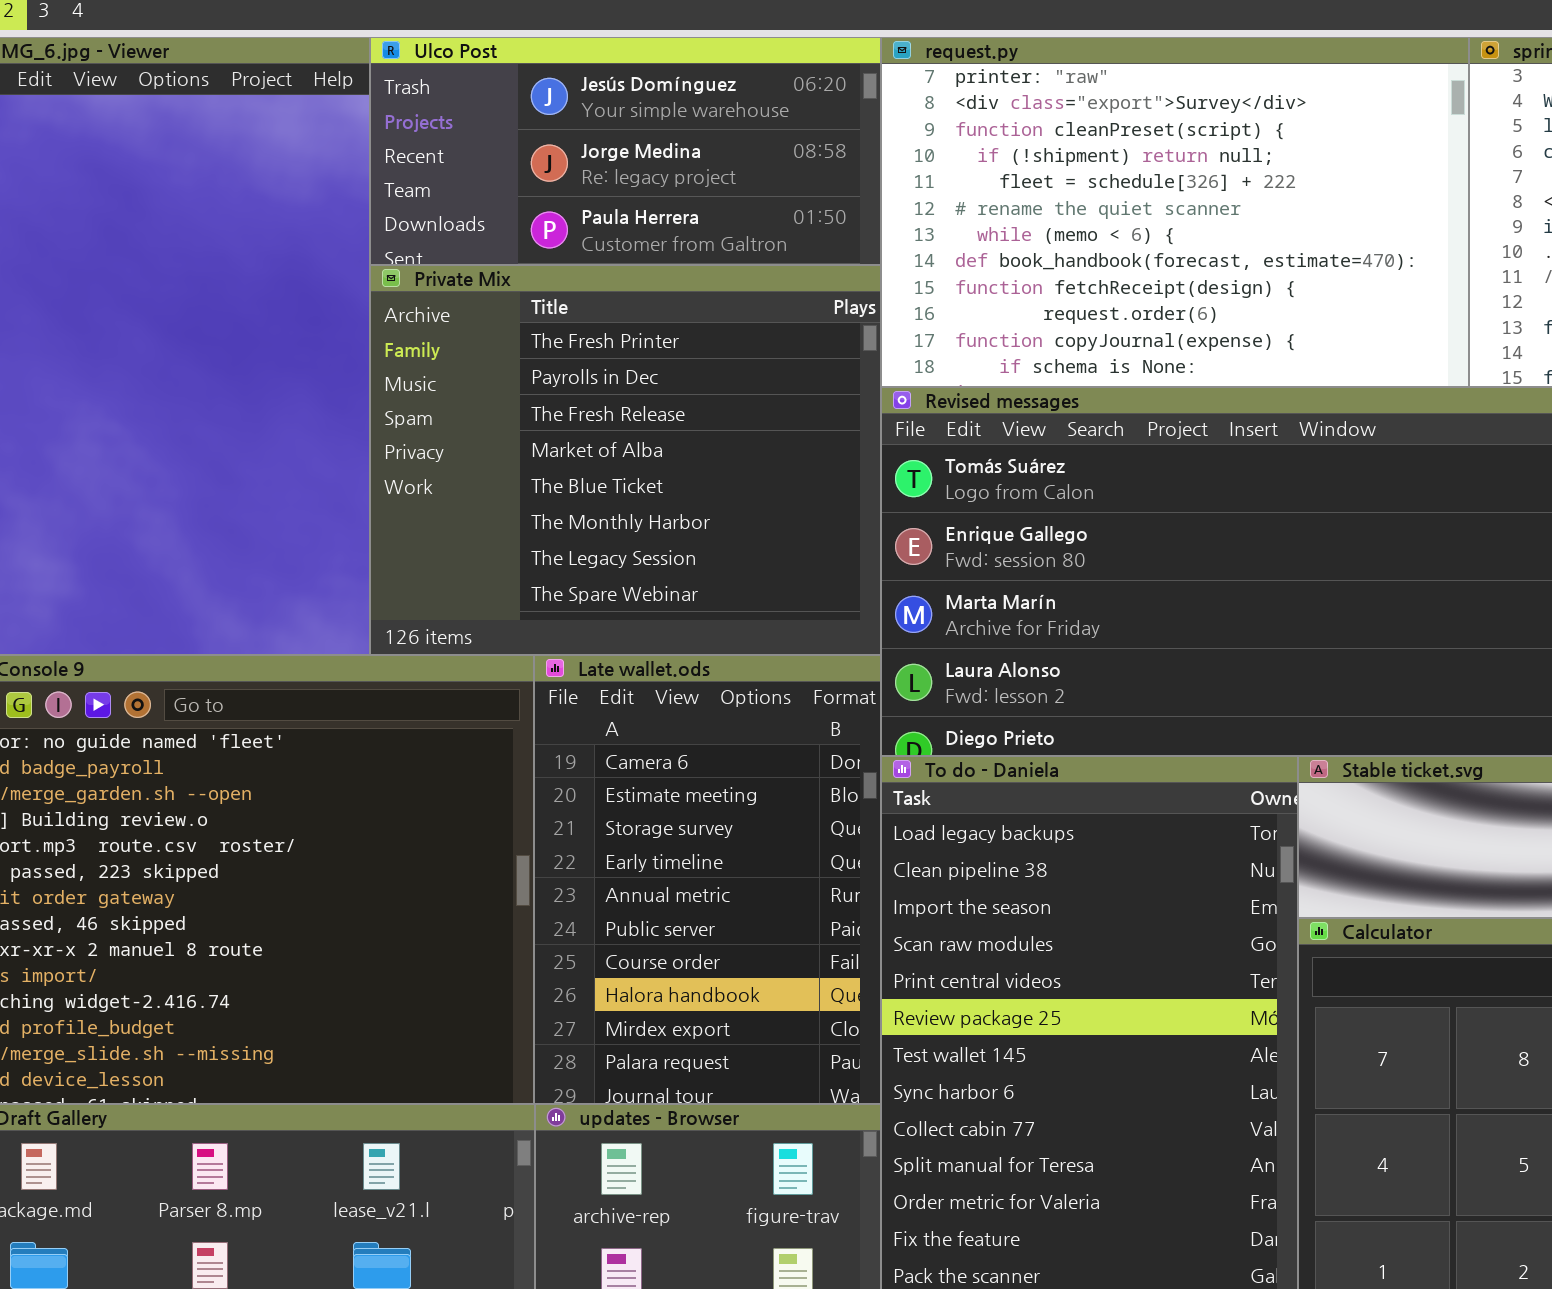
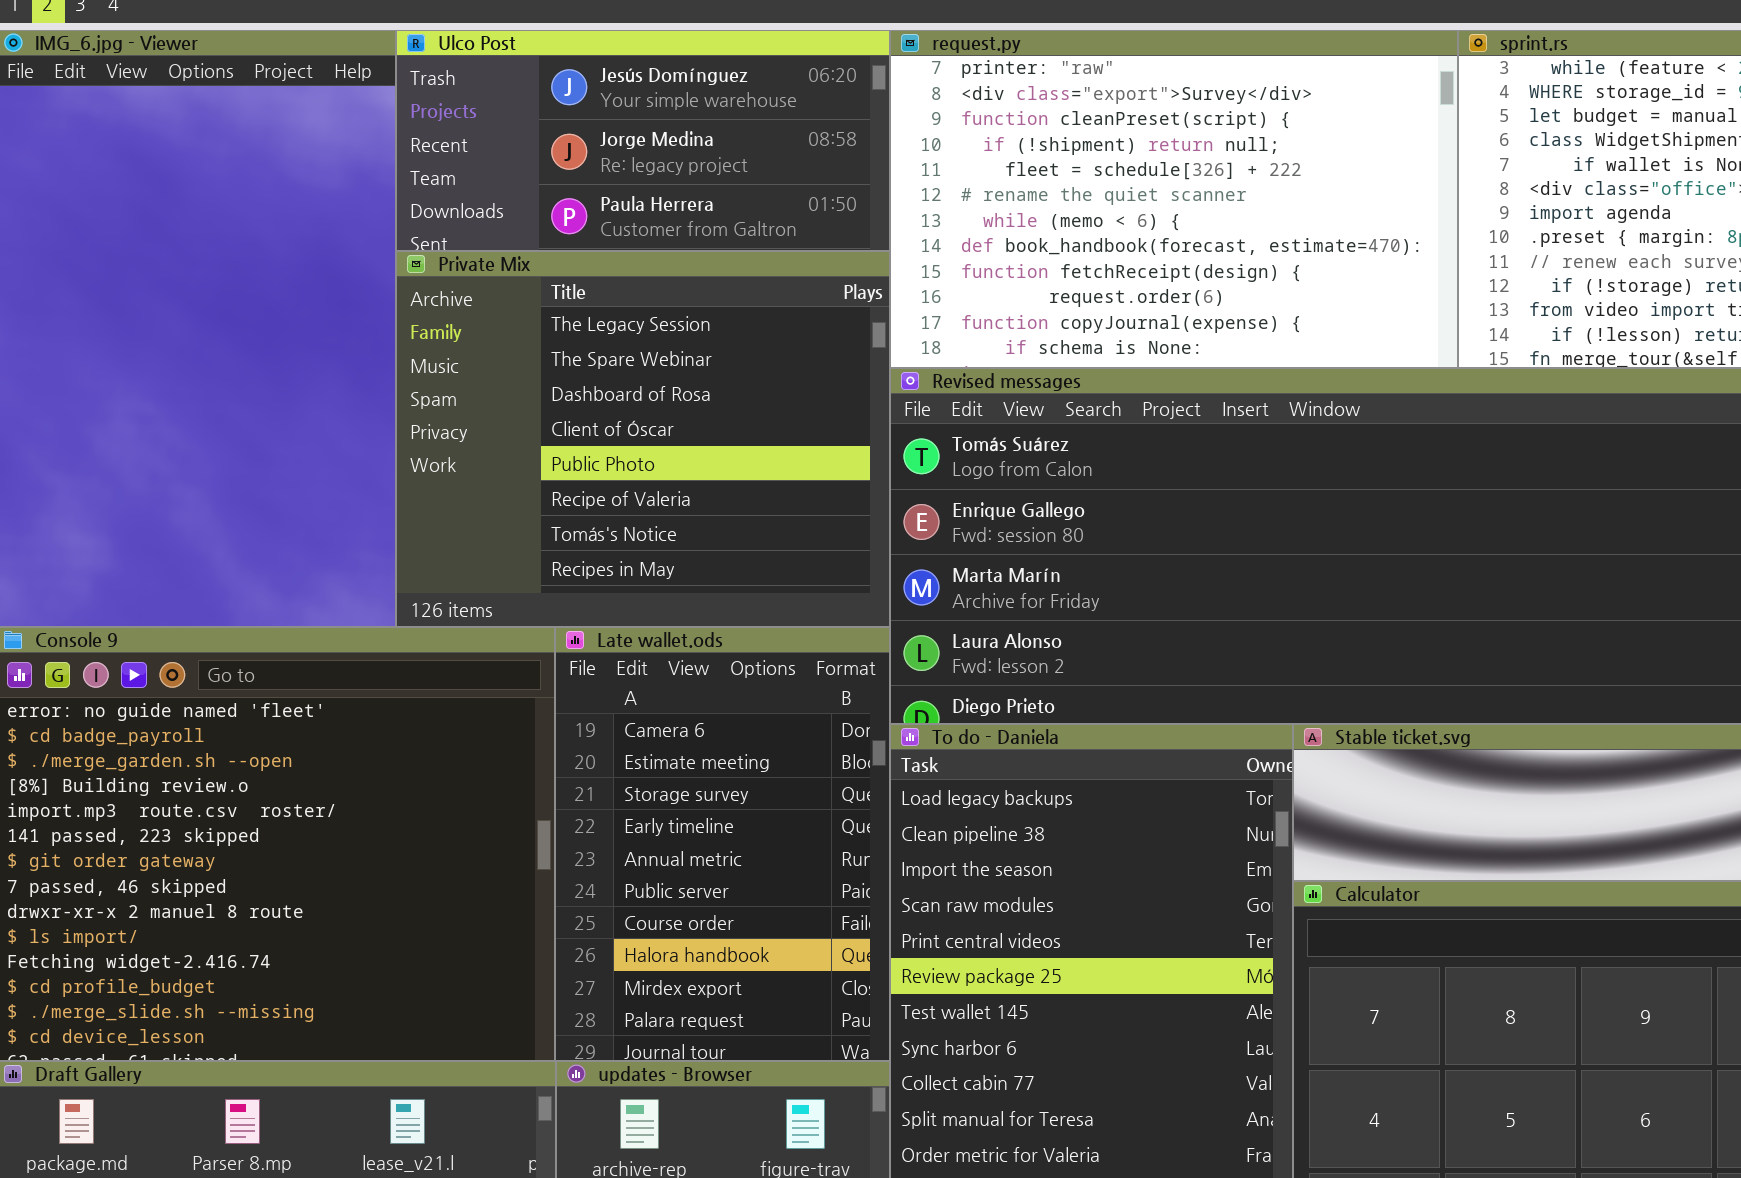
Private Mix: [370,265,881,655] -> [396,251,890,627], scrolled down 6 rows

